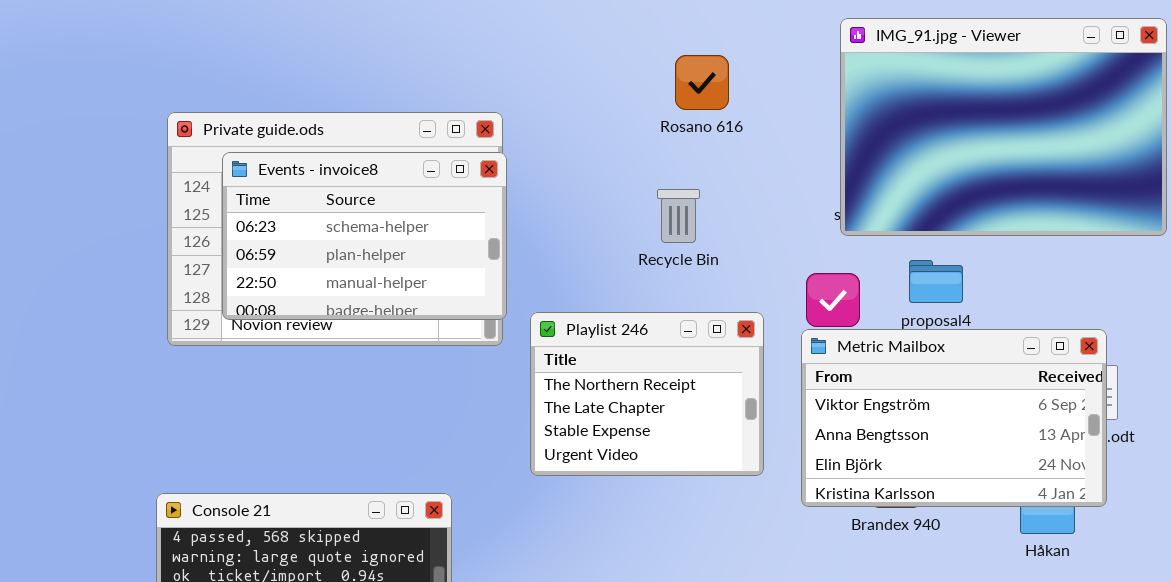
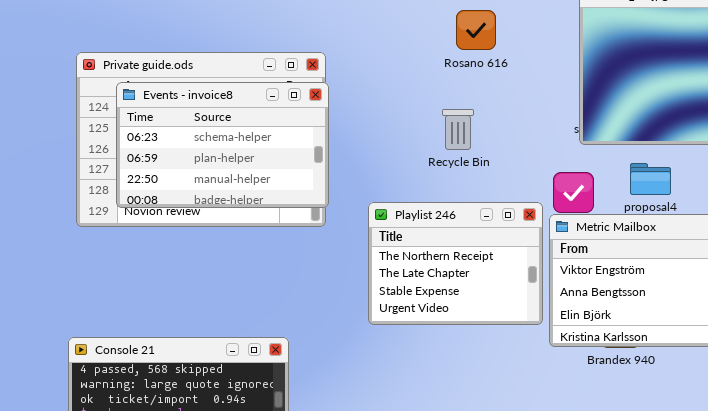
Playlist 246: [530,312,764,476] -> [368,202,543,325], moved

